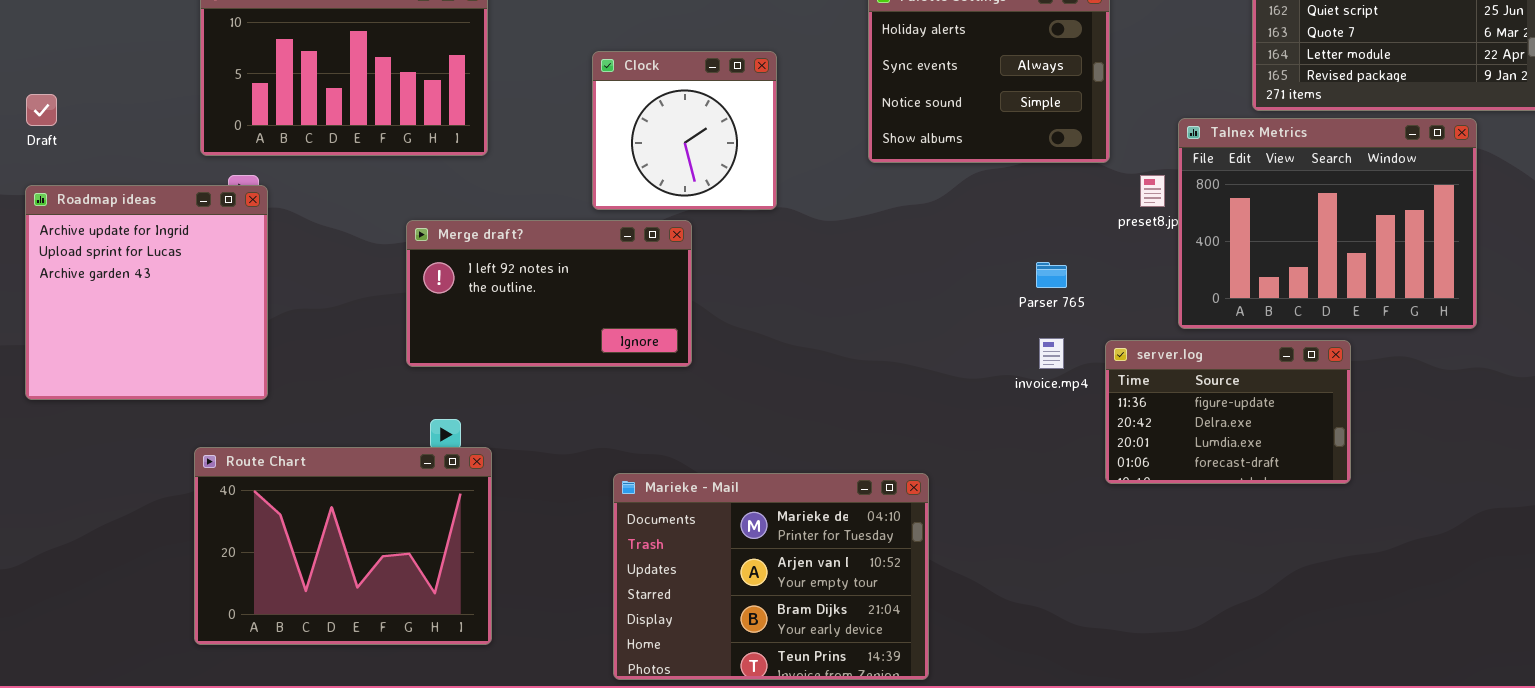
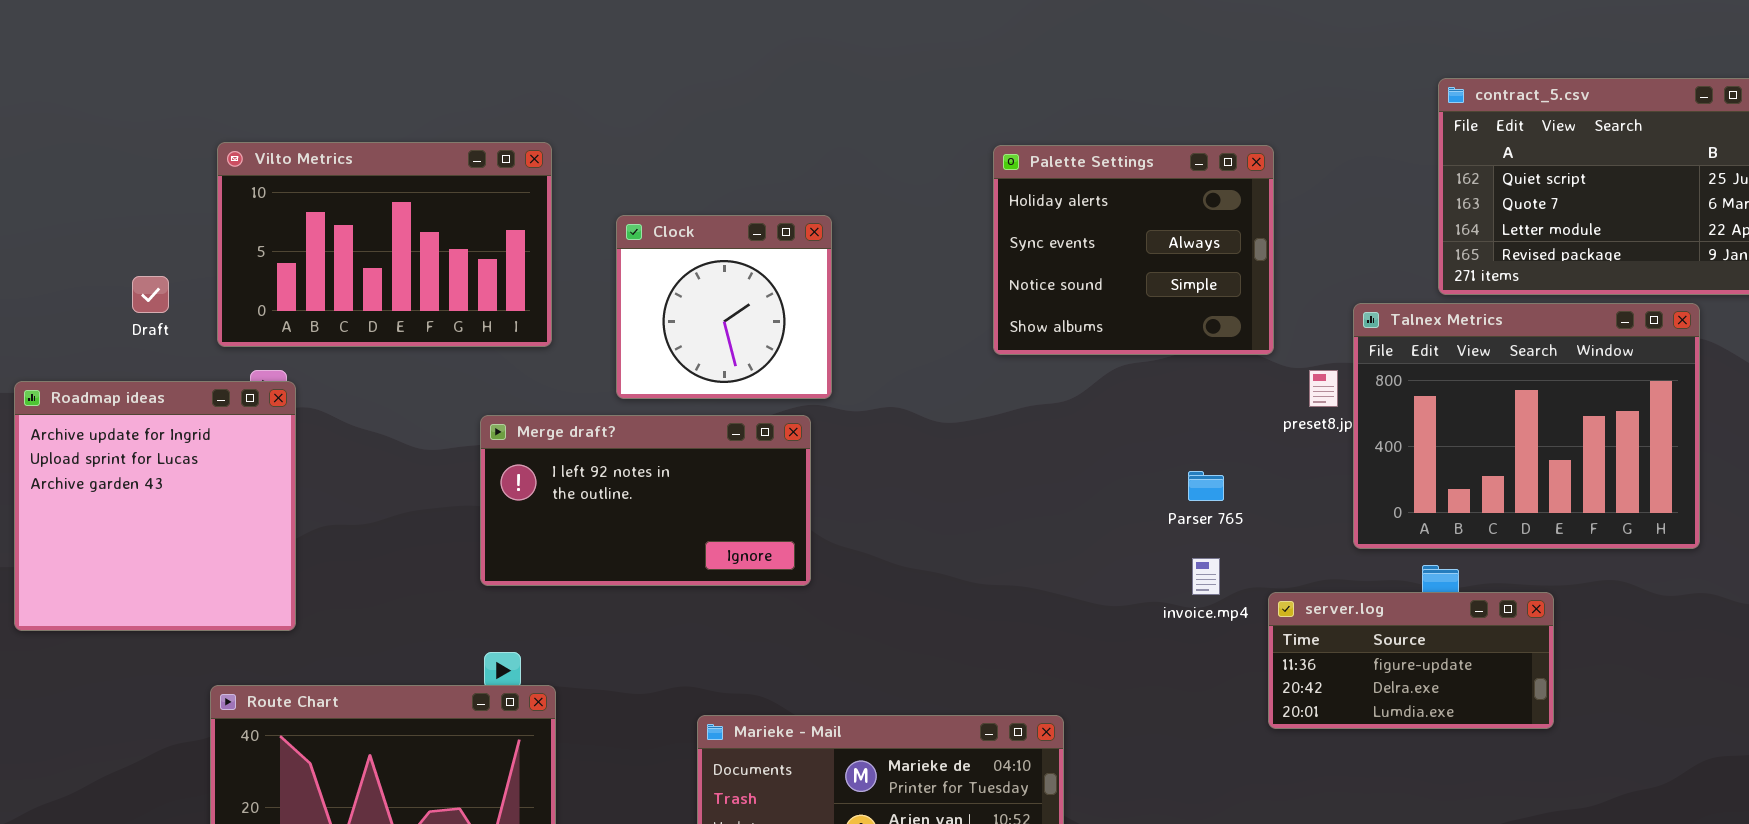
Clock: [592,51,777,210] -> [616,215,832,399], moved
Draft: [26,94,57,126] -> [132,276,169,313], moved
Merge draft?: [406,220,692,367] -> [480,415,811,586], moved
server.log: [1105,340,1351,484] -> [1268,592,1554,729], resized

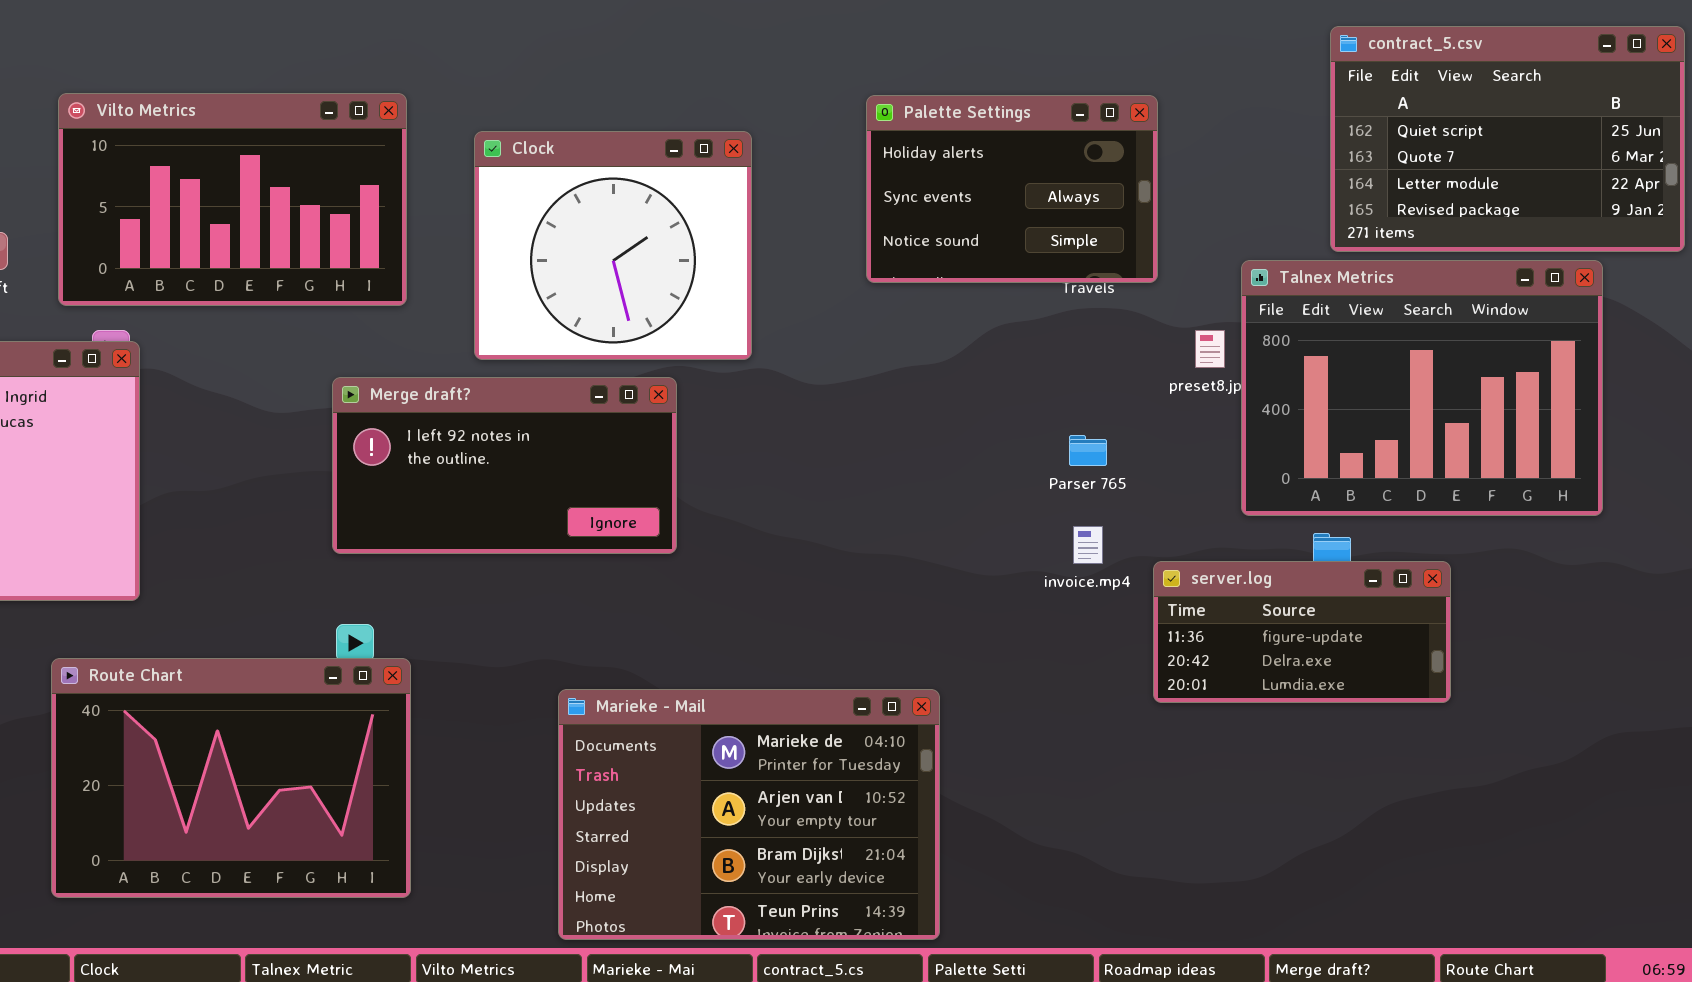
Palette Settings: [993,145,1274,355] -> [866,95,1158,283], resized
Clock: [616,215,832,399] -> [474,131,752,360], resized

